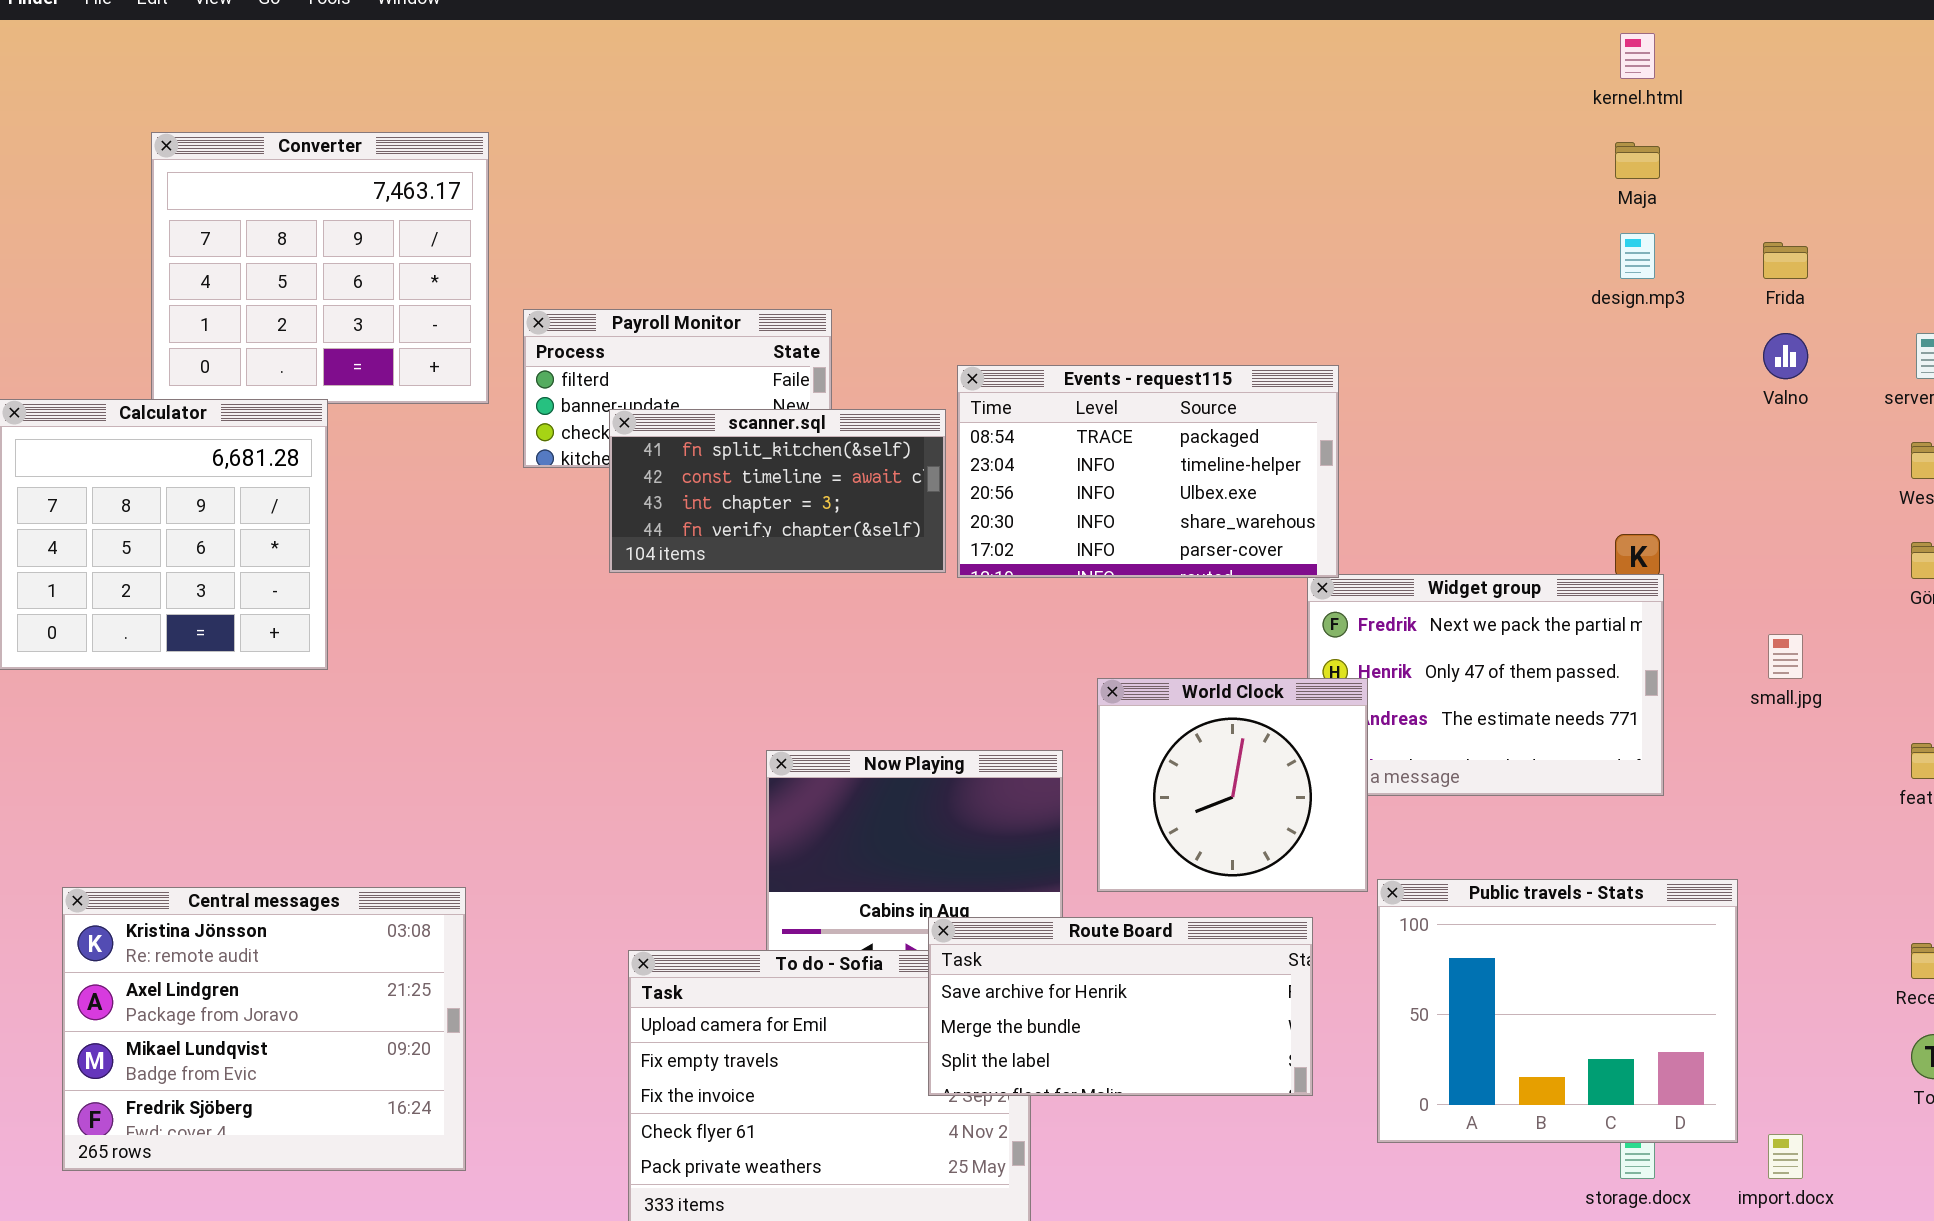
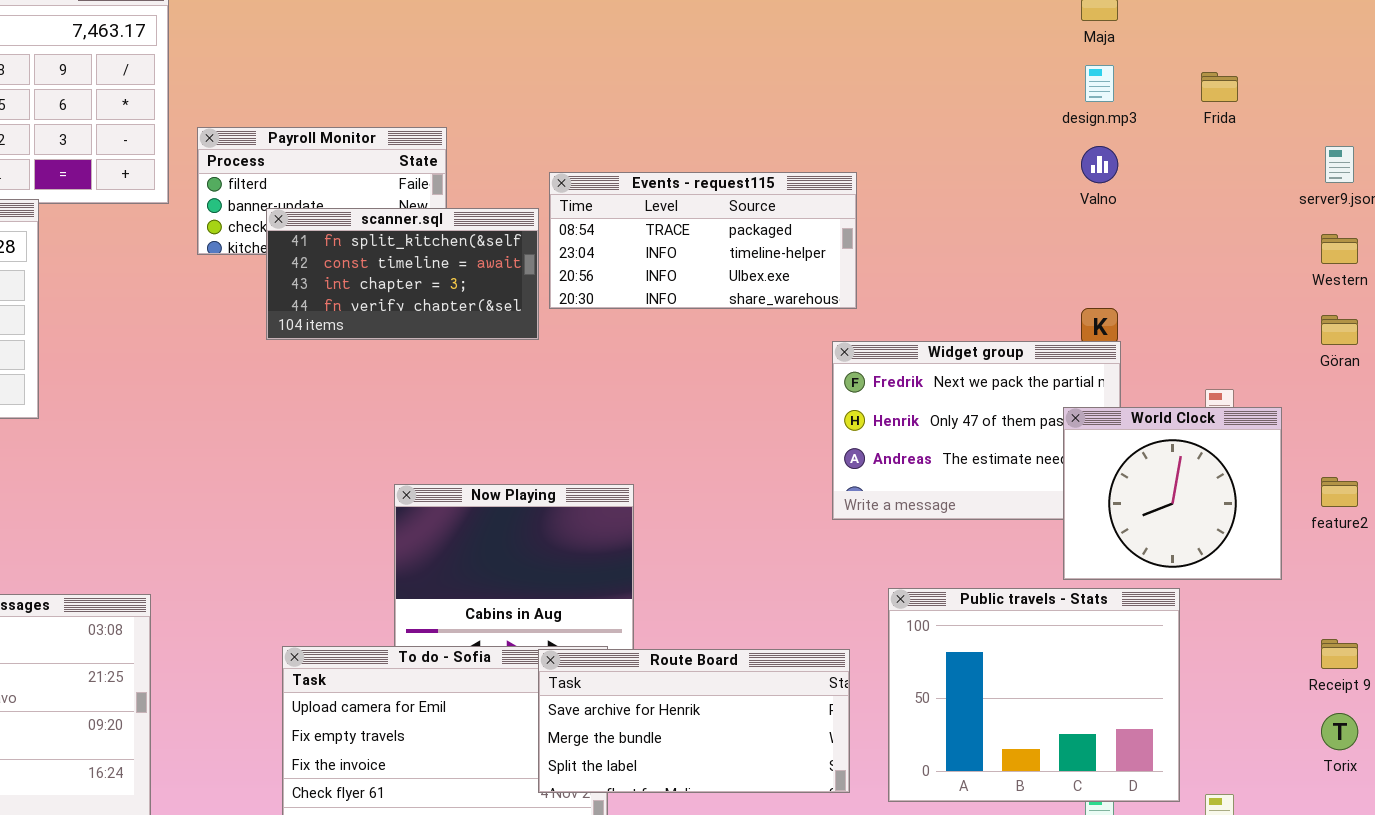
Valno: [1763,333,1808,379] -> [1081,146,1118,183], moved
Events - request115: [957,365,1339,578] -> [549,172,857,309], resized
World Clock: [1097,678,1368,892] -> [1063,407,1282,580], moved
Route Board: [928,917,1313,1096] -> [538,649,850,793], moved

